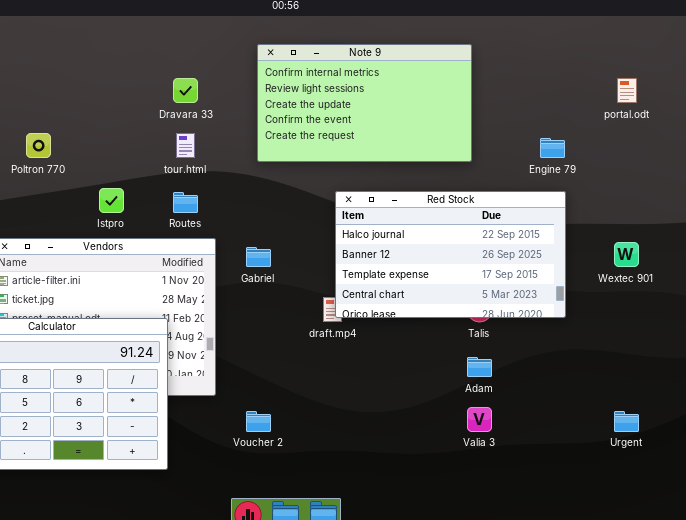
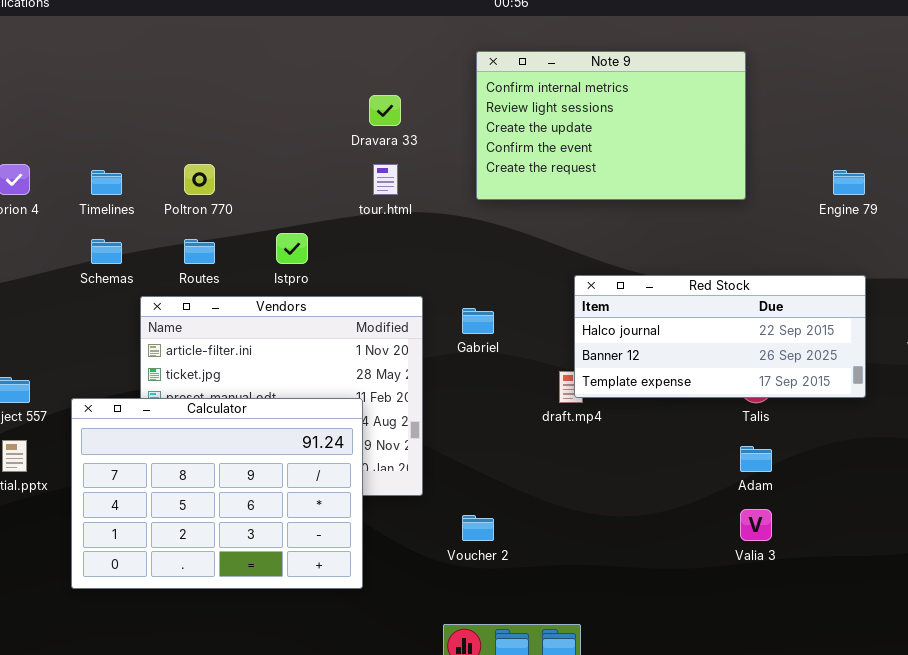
Red Stock: [335,191,566,318] -> [574,275,866,398], resized
Routes: [173,192,198,213] -> [184,239,215,264], moved

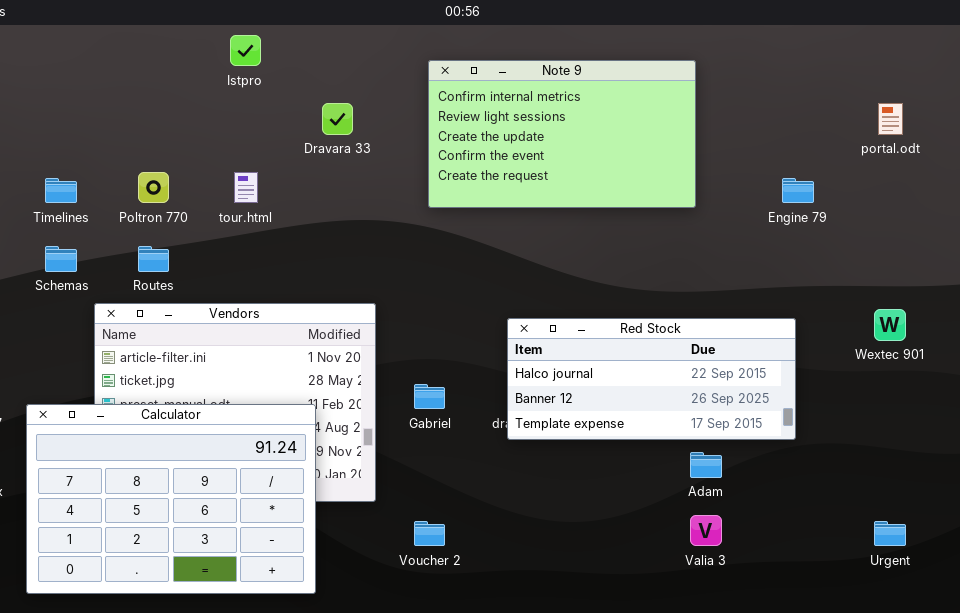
tour.html: [373,164,398,195] -> [234,172,258,203], moved
Istpro: [276,233,308,264] -> [230,35,261,66], moved
Red Stock: [574,275,866,398] -> [507,318,796,440], moved
Gabriel: [462,308,494,334] -> [414,384,445,409], moved

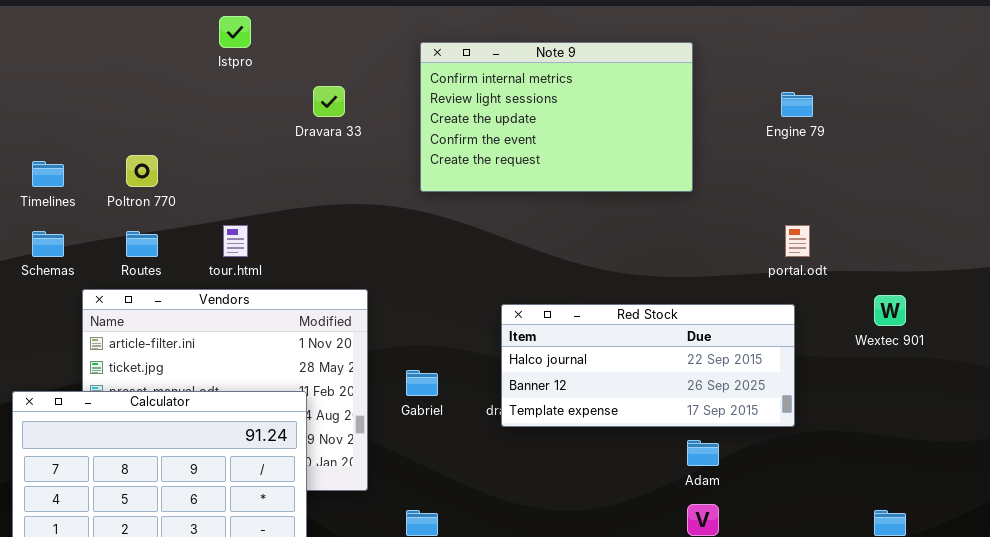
portal.odt: [878,103,903,135] -> [785,225,810,257], moved
tour.html: [234,172,258,203] -> [223,225,248,257], moved
Engine 79: [782,178,814,203] -> [781,92,813,117], moved

